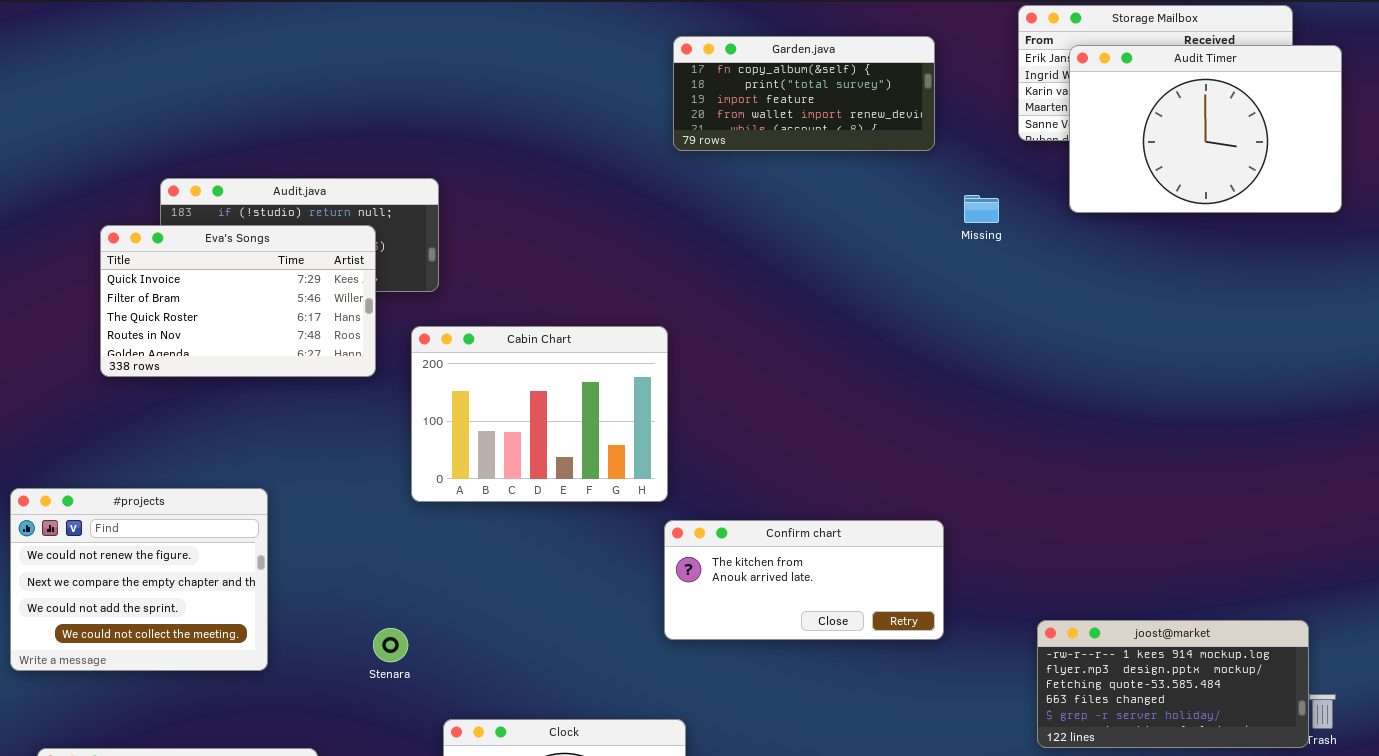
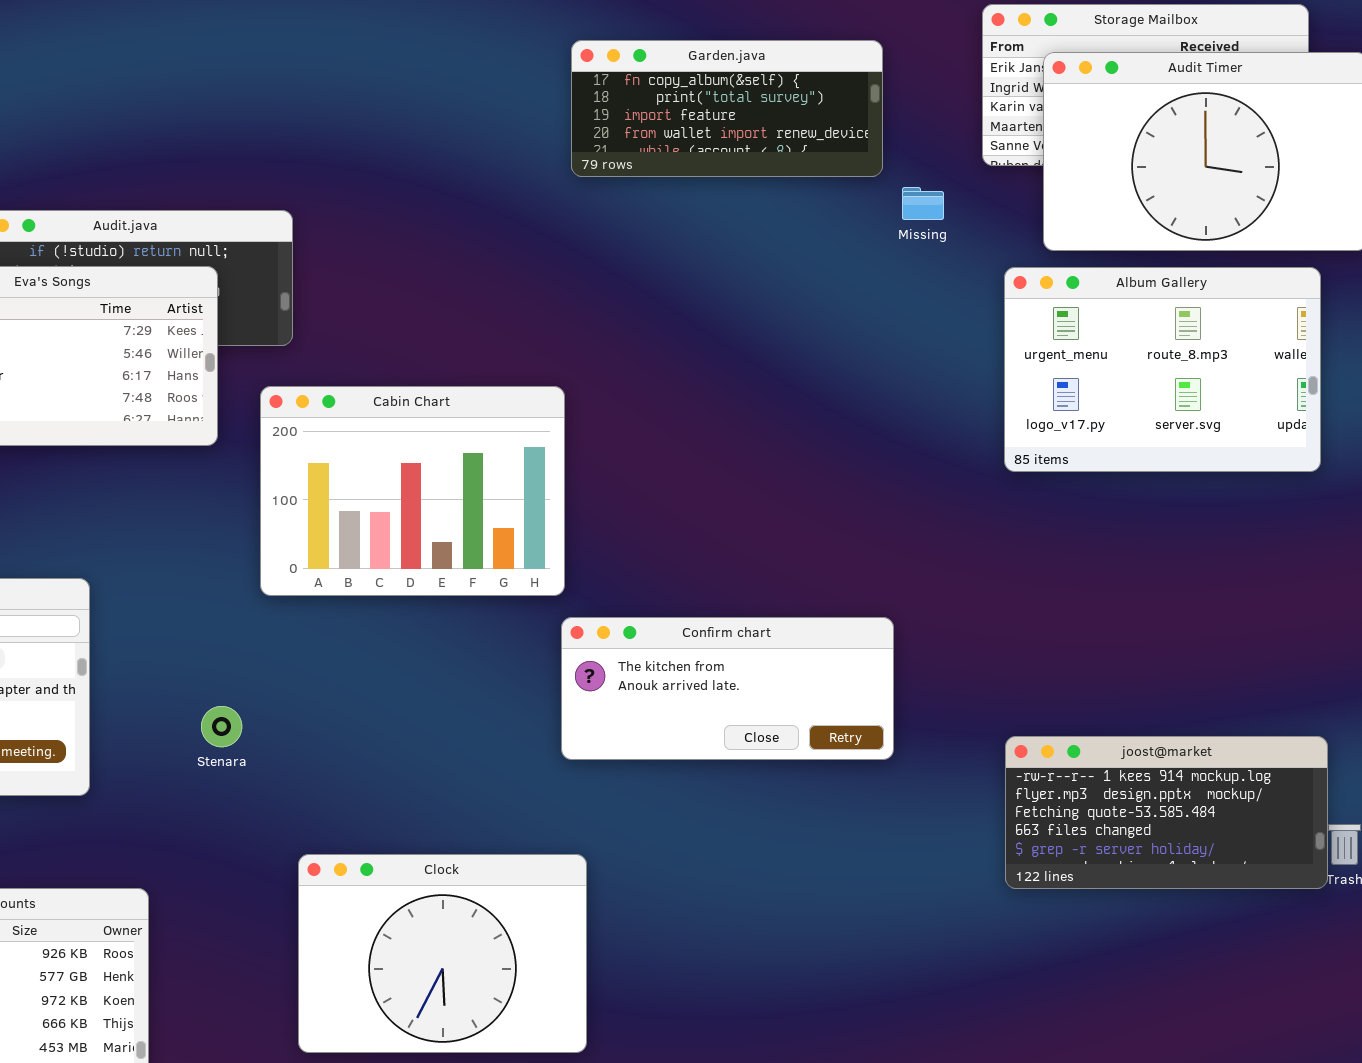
Missing: [964,195,999,223] -> [902,187,944,220], moved
Album Gallery: none -> [1004,267,1321,472], opened
Stenara: [373,628,408,662] -> [201,706,242,747], moved

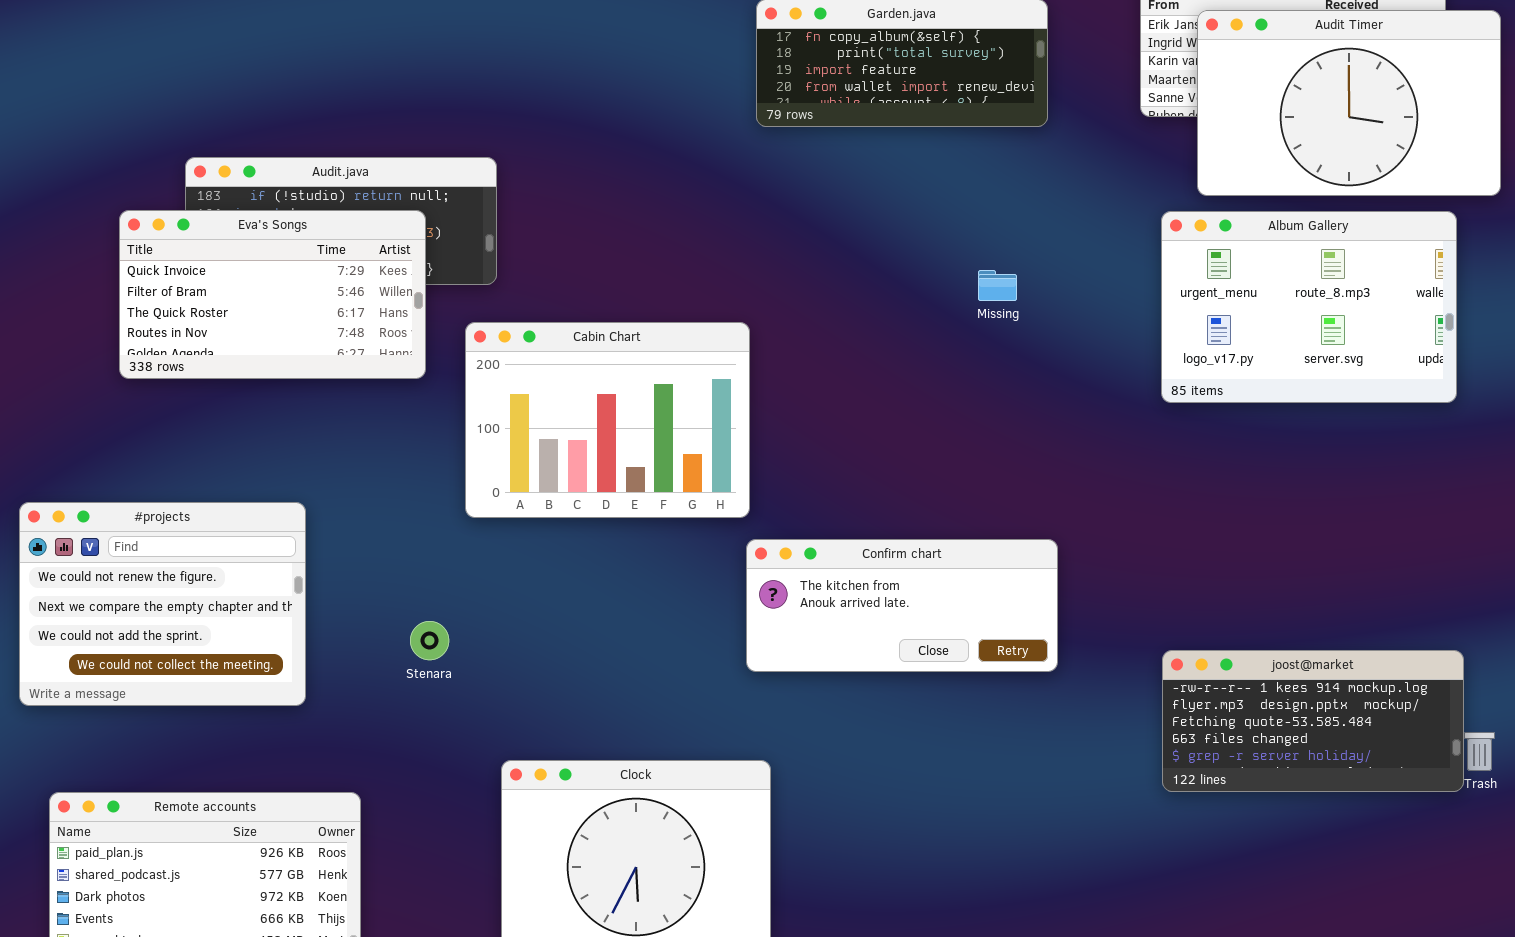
Missing: [902,187,944,220] -> [978,270,1017,301], moved

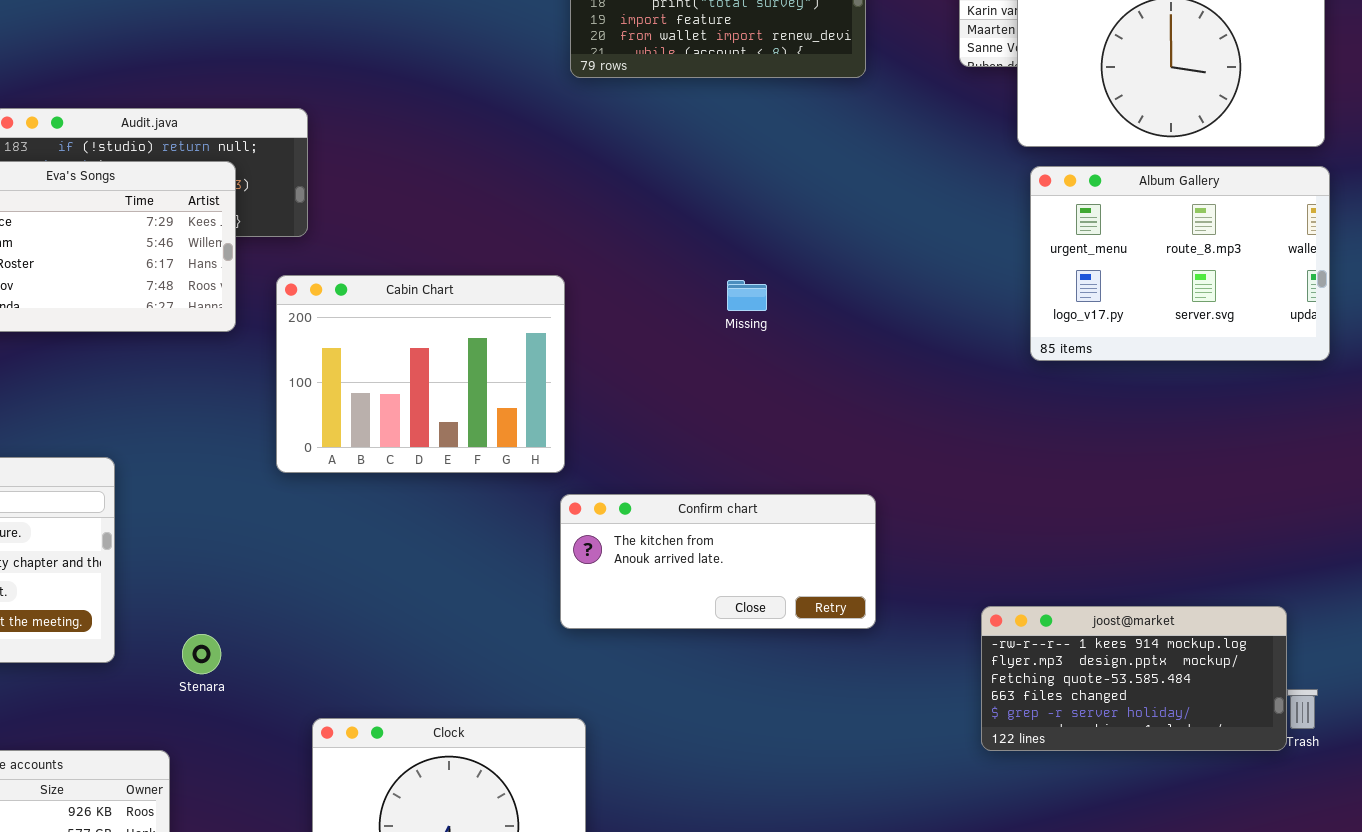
Album Gallery: [1161,211,1457,403] -> [1030,166,1330,361], moved
Missing: [978,270,1017,301] -> [727,280,767,311], moved
Stenara: [410,621,449,660] -> [182,634,221,674], moved

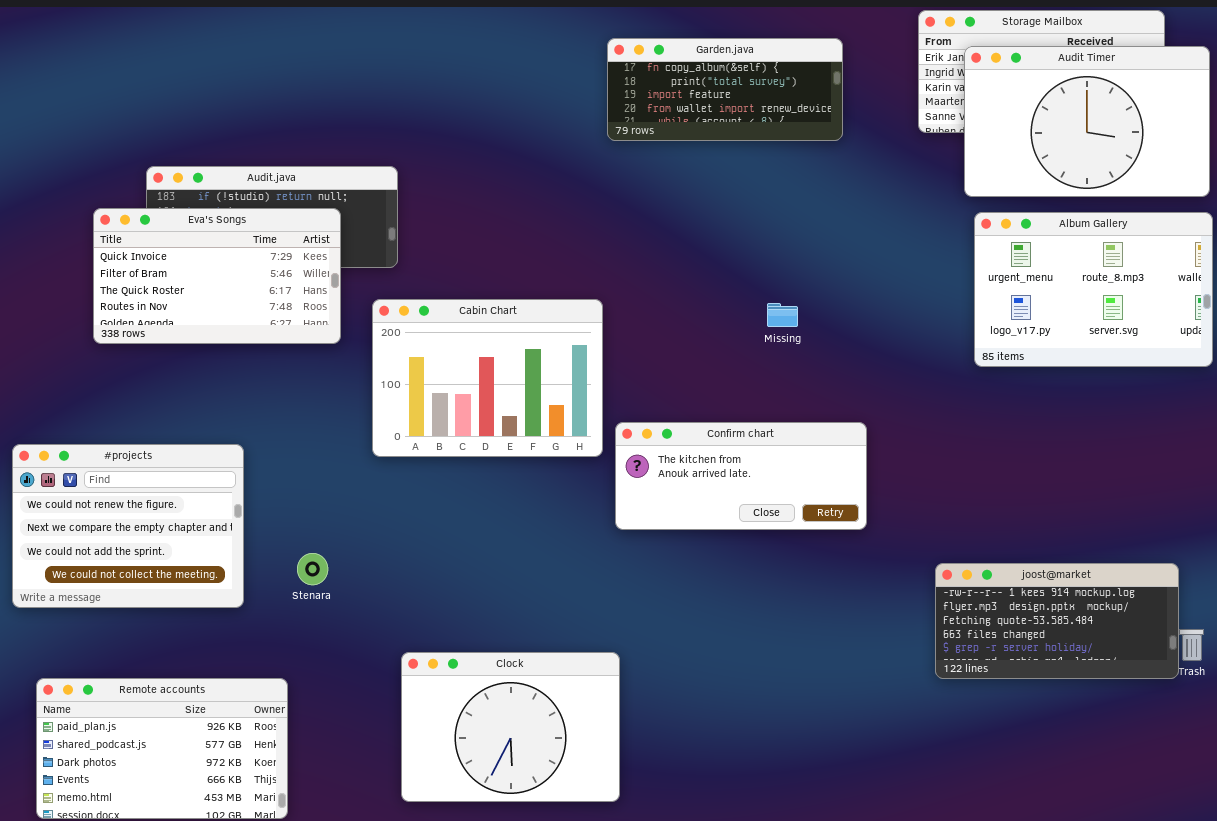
Missing: [727,280,767,311] -> [767,303,798,327], moved
Confirm chart: [560,494,876,629] -> [615,422,867,530], moved
Stenara: [182,634,221,674] -> [297,553,328,585], moved

